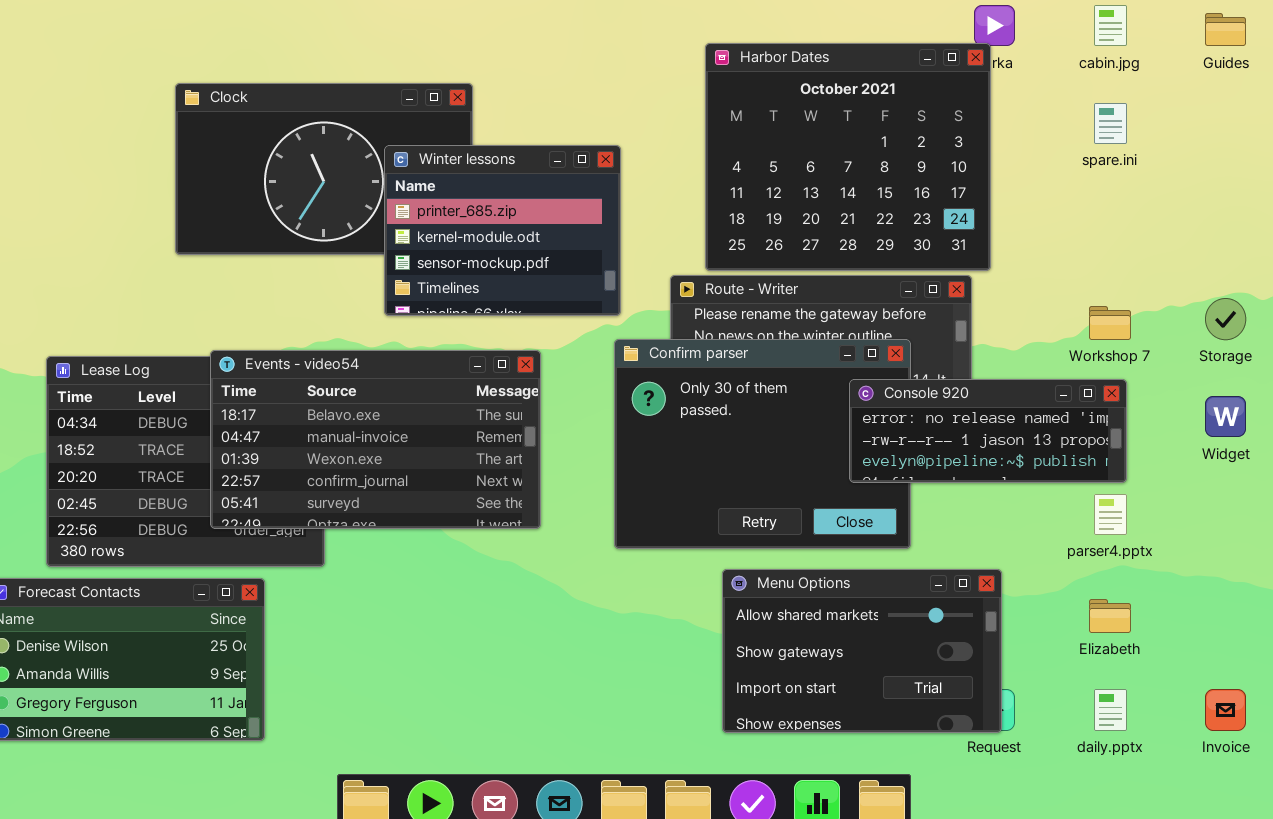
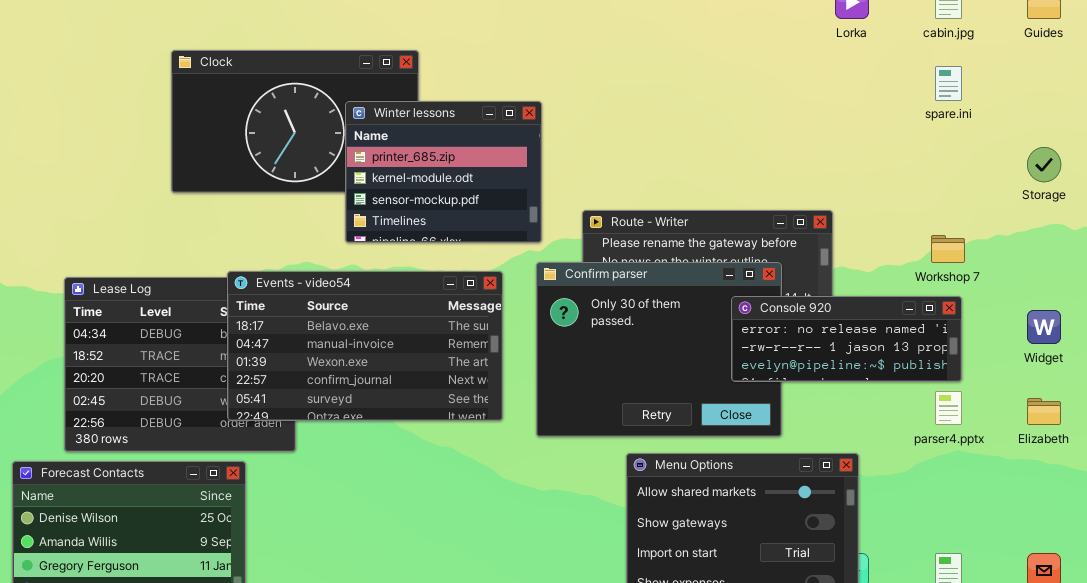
Harbor Dates: [705,43,991,271] -> none, closed
Storage: [1205,298,1246,340] -> [1027,147,1061,182], moved
Events - video54: [210,350,541,529] -> [227,271,503,421], moved
Elizabeth: [1089,599,1131,633] -> [1027,398,1061,425], moved

